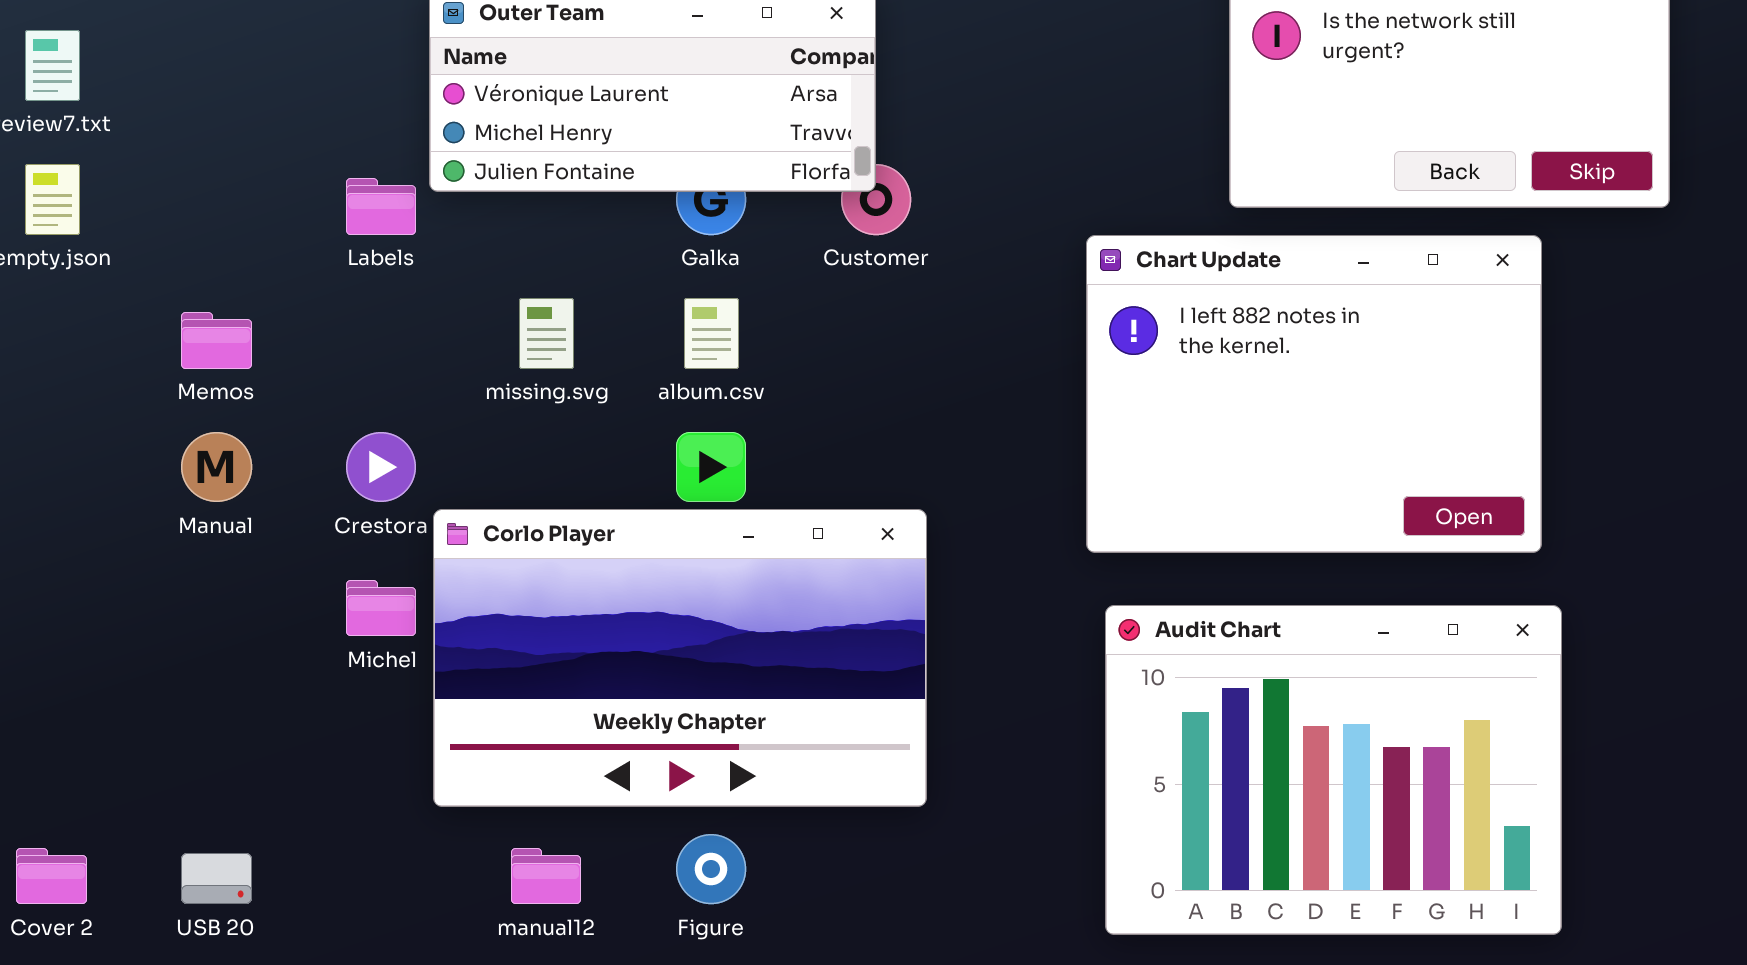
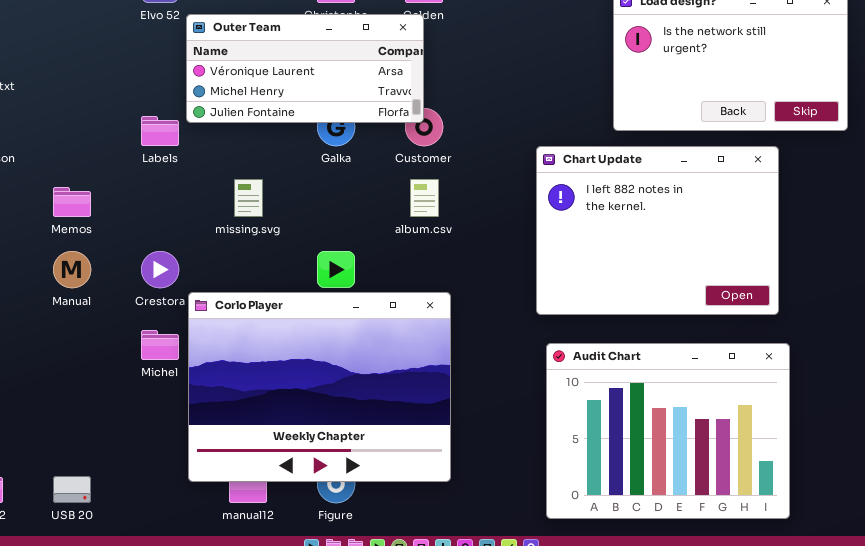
album.csv: [684,298,739,369] -> [410,179,439,217], moved
Corlo Player: [433,509,927,807] -> [188,292,451,482], resized

